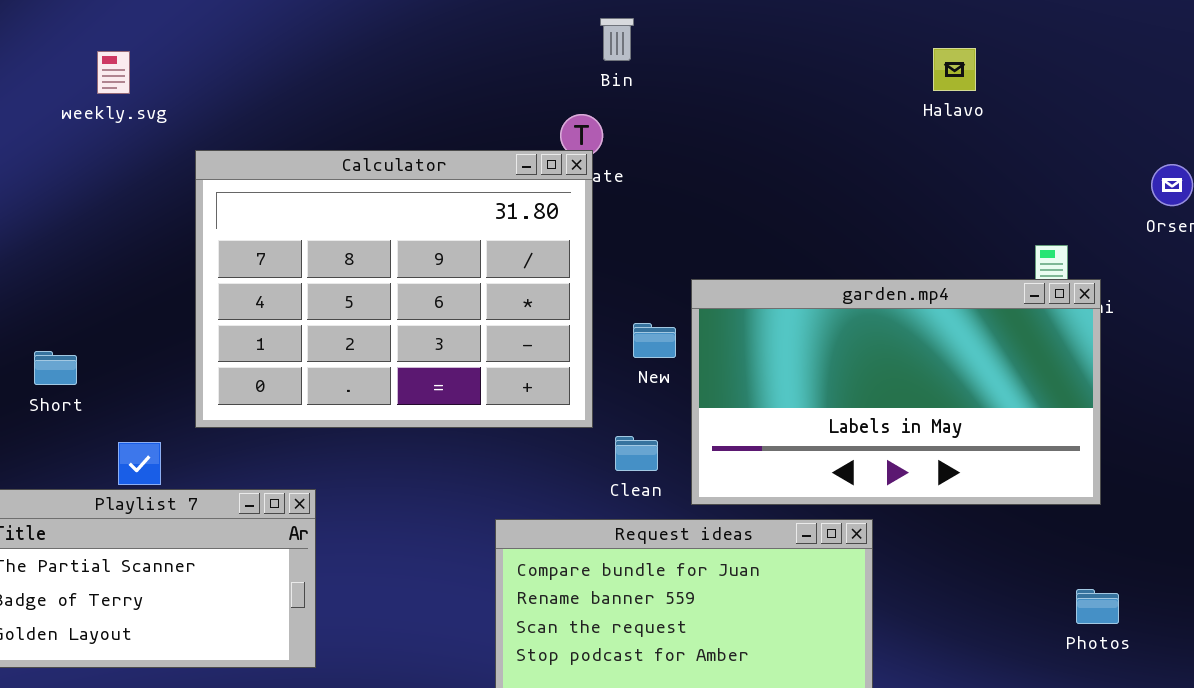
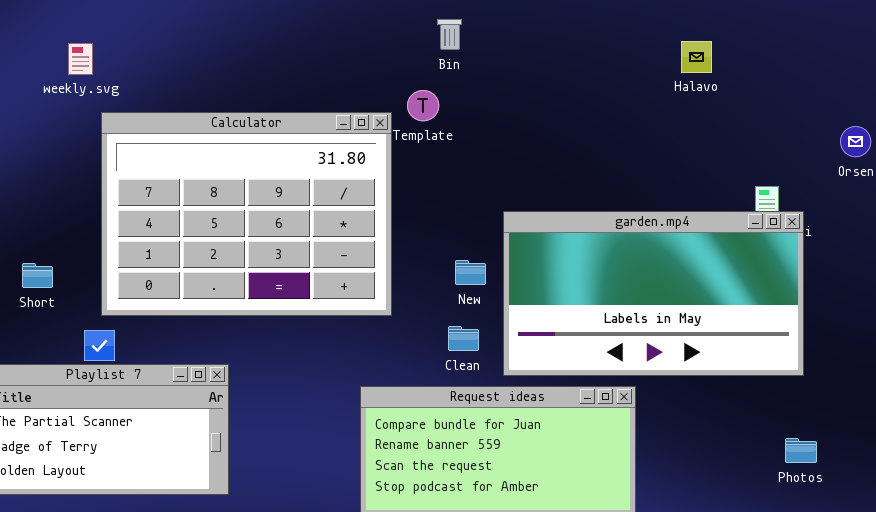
Calculator: [195,150,593,428] -> [101,112,392,316], moved
New: [633,323,676,358] -> [455,260,486,285], moved

